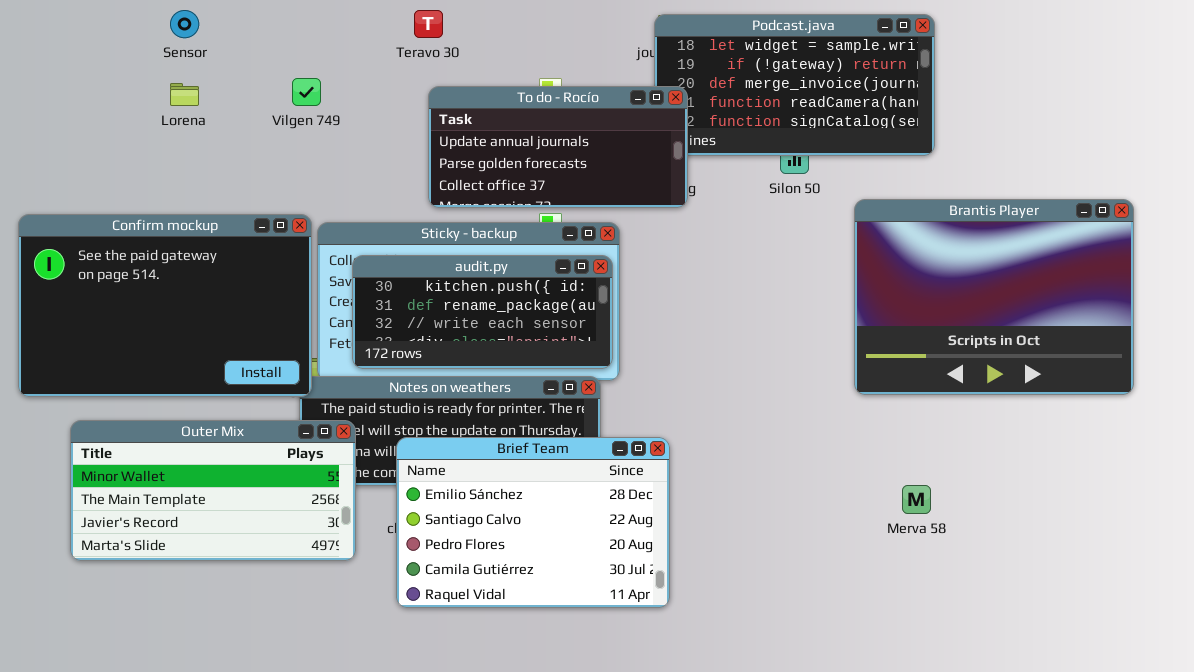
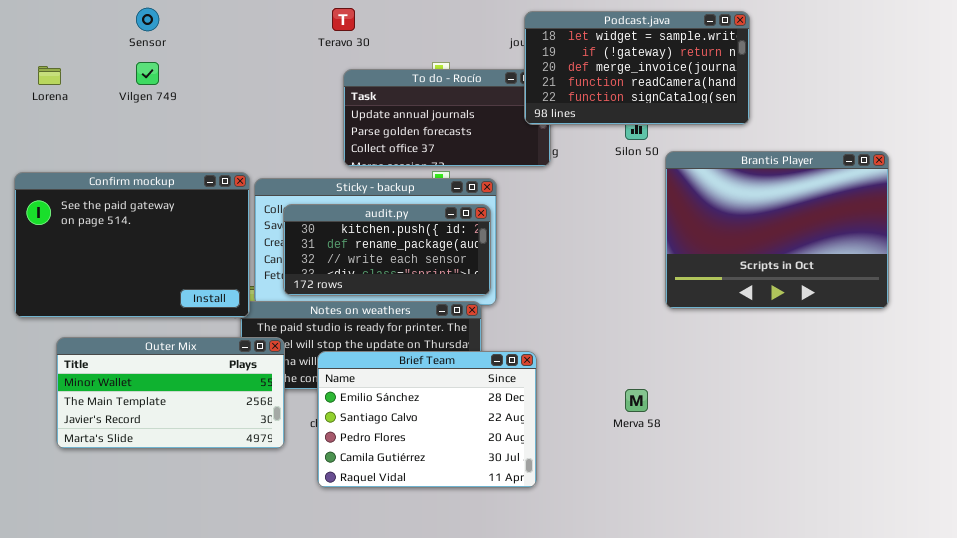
Podcast.java: [654,14,935,156] -> [524,11,750,125], raised
Vilgen 749: [292,78,321,106] -> [136,62,159,85], moved
Lorena: [170,83,199,106] -> [38,66,61,85], moved
Brantis Player: [854,199,1134,395] -> [665,151,889,309], moved
Merva 58: [902,485,931,514] -> [625,389,648,412], moved

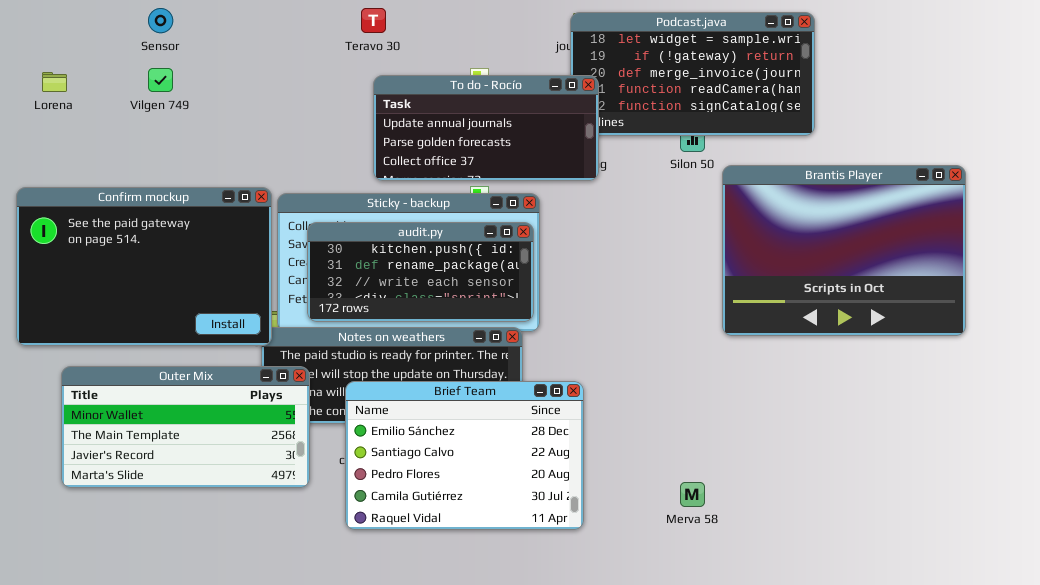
To do - Rocío: [343,69,551,167] -> [373,75,599,181], raised
Merva 58: [625,389,648,412] -> [680,482,705,507], moved

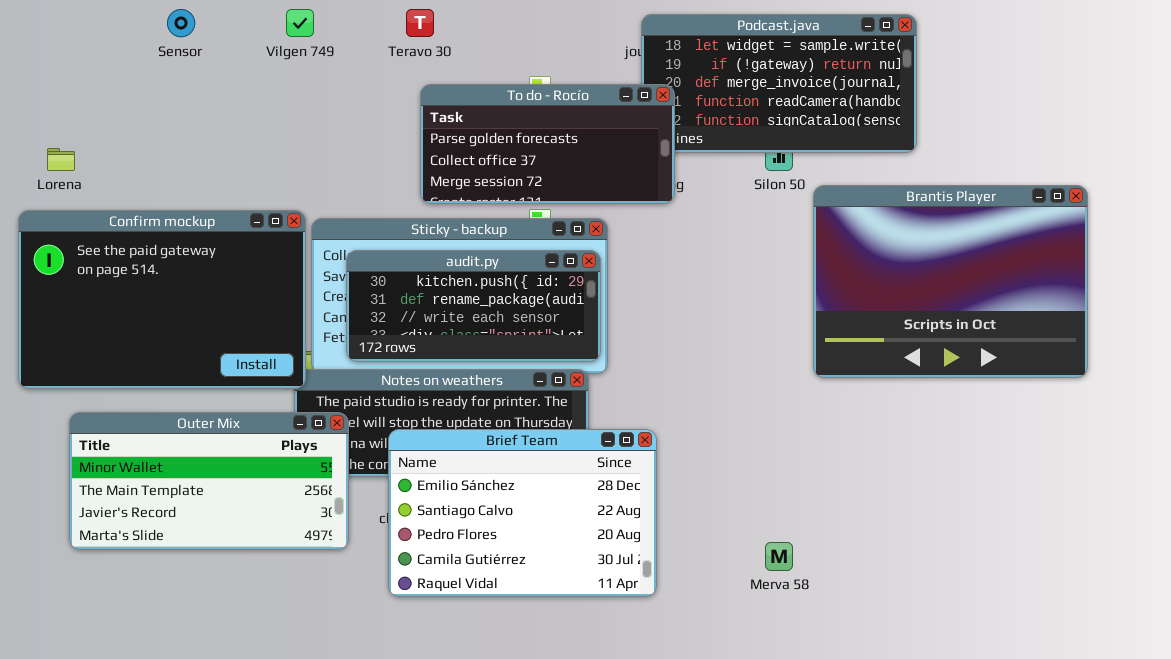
Vilgen 749: [148,68,173,92] -> [286,9,314,37], moved
Lorena: [42,72,67,92] -> [47,148,75,171], moved
To do - Rocío: [373,75,599,181] -> [420,84,675,204], scrolled down 1 row

